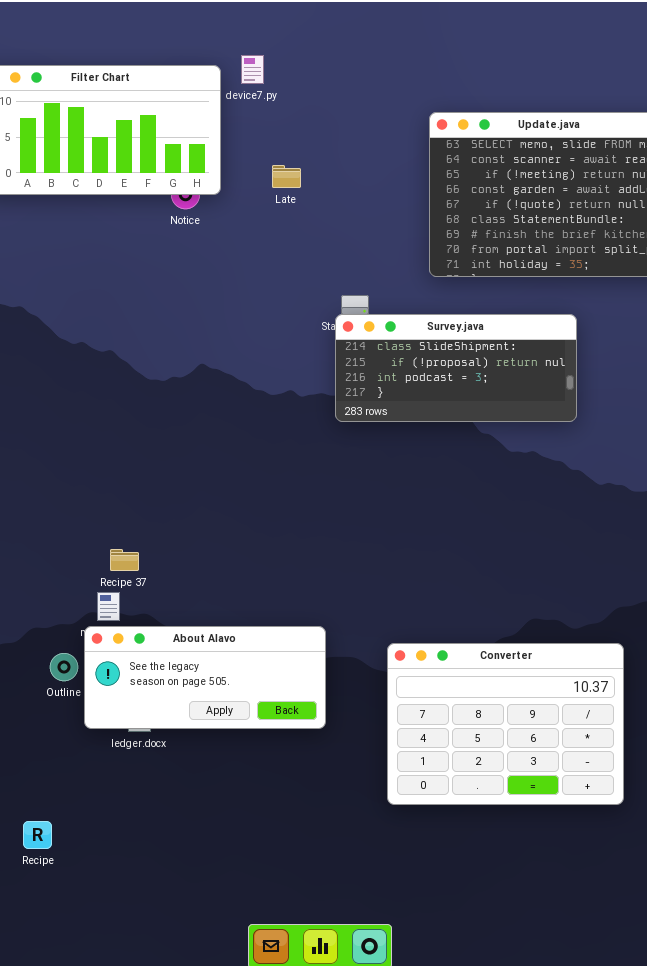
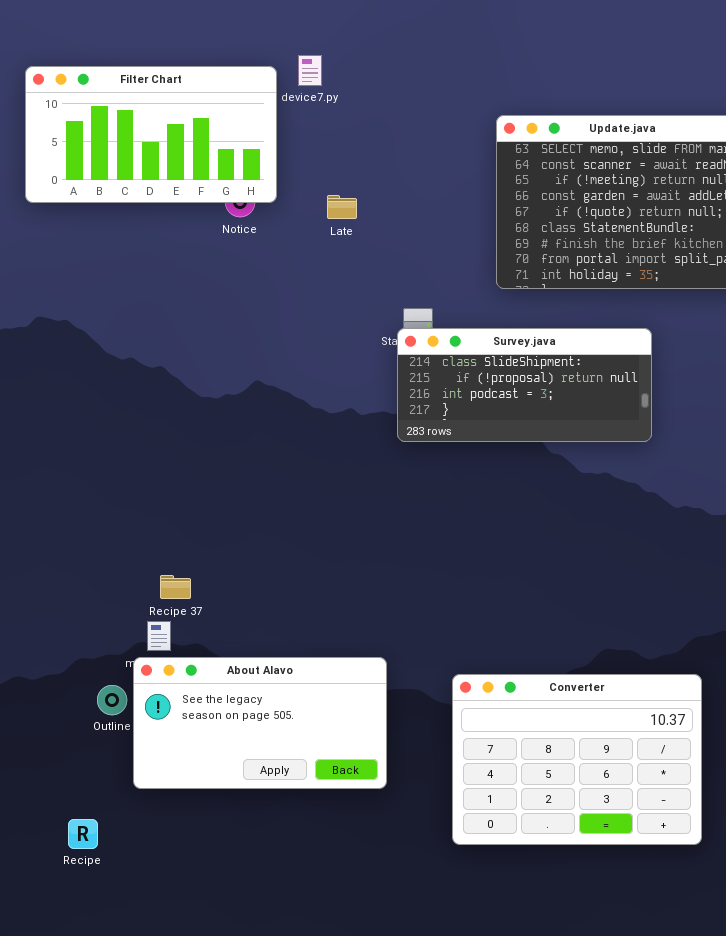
Late: [272,165,301,188] -> [327,195,357,219], moved
About Alavo: [84,626,326,729] -> [133,657,387,789], resized
Recipe: [23,821,52,849] -> [68,819,98,849], moved

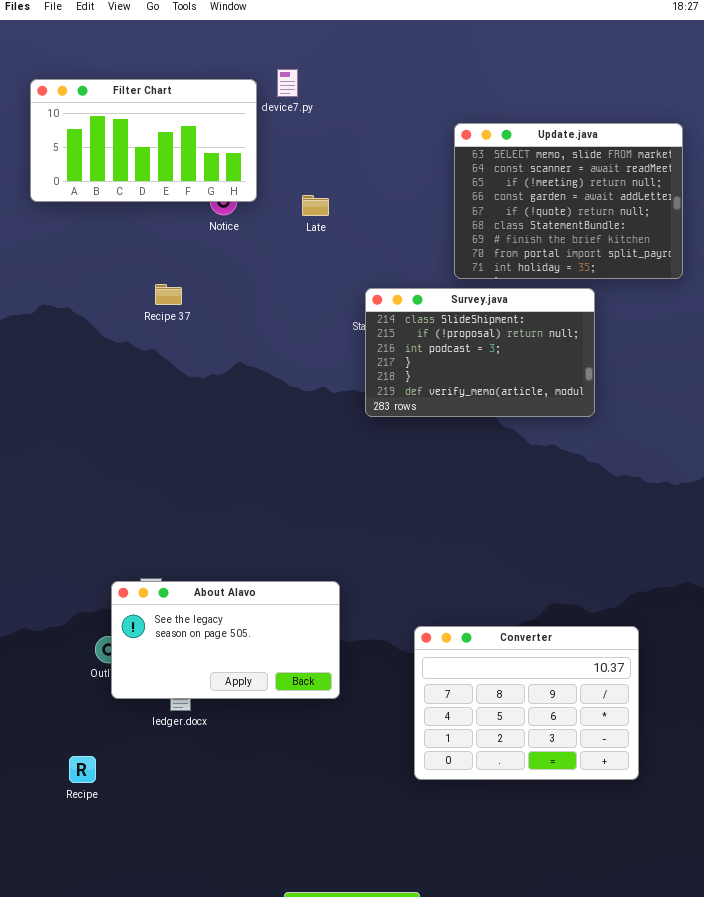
Survey.java: [397,328,652,442] -> [365,288,595,417], resized
Recipe 37: [160,575,191,599] -> [155,284,182,305], moved
About Alavo: [133,657,387,789] -> [111,581,340,699], moved

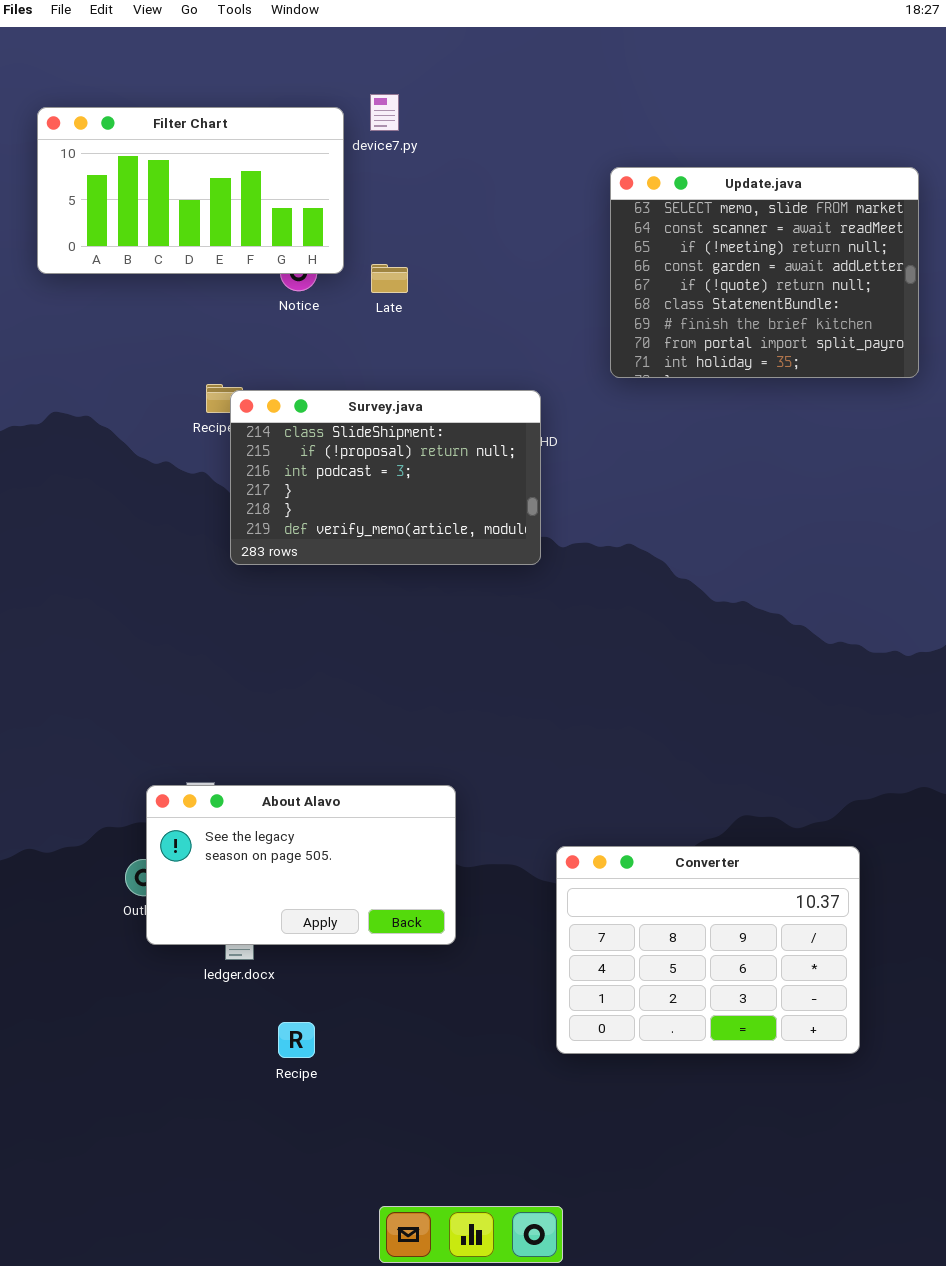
Late: [302,195,329,216] -> [371,264,408,293], moved
Survey.java: [365,288,595,417] -> [230,390,541,565], moved
Recipe: [69,756,96,783] -> [278,1022,315,1058], moved

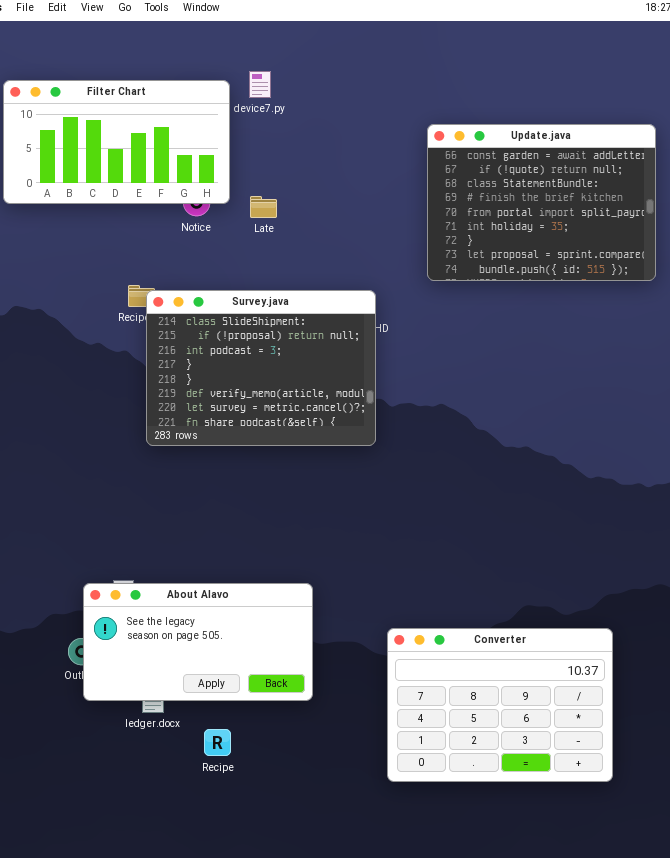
Update.java: [610,167,919,378] -> [427,124,656,281], scrolled down 3 rows
Survey.java: [230,390,541,565] -> [146,290,376,446], resized
Recipe: [278,1022,315,1058] -> [204,729,231,756], moved

